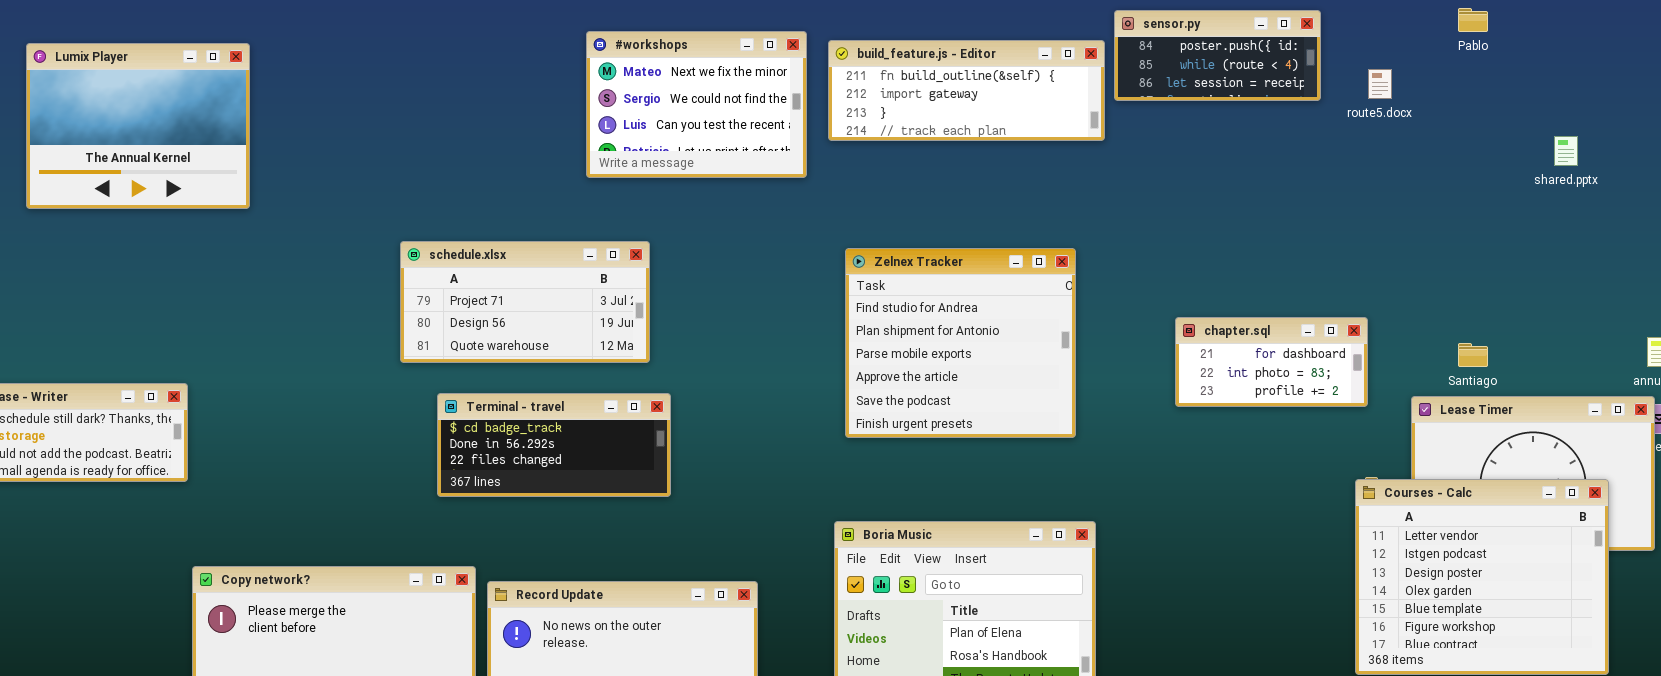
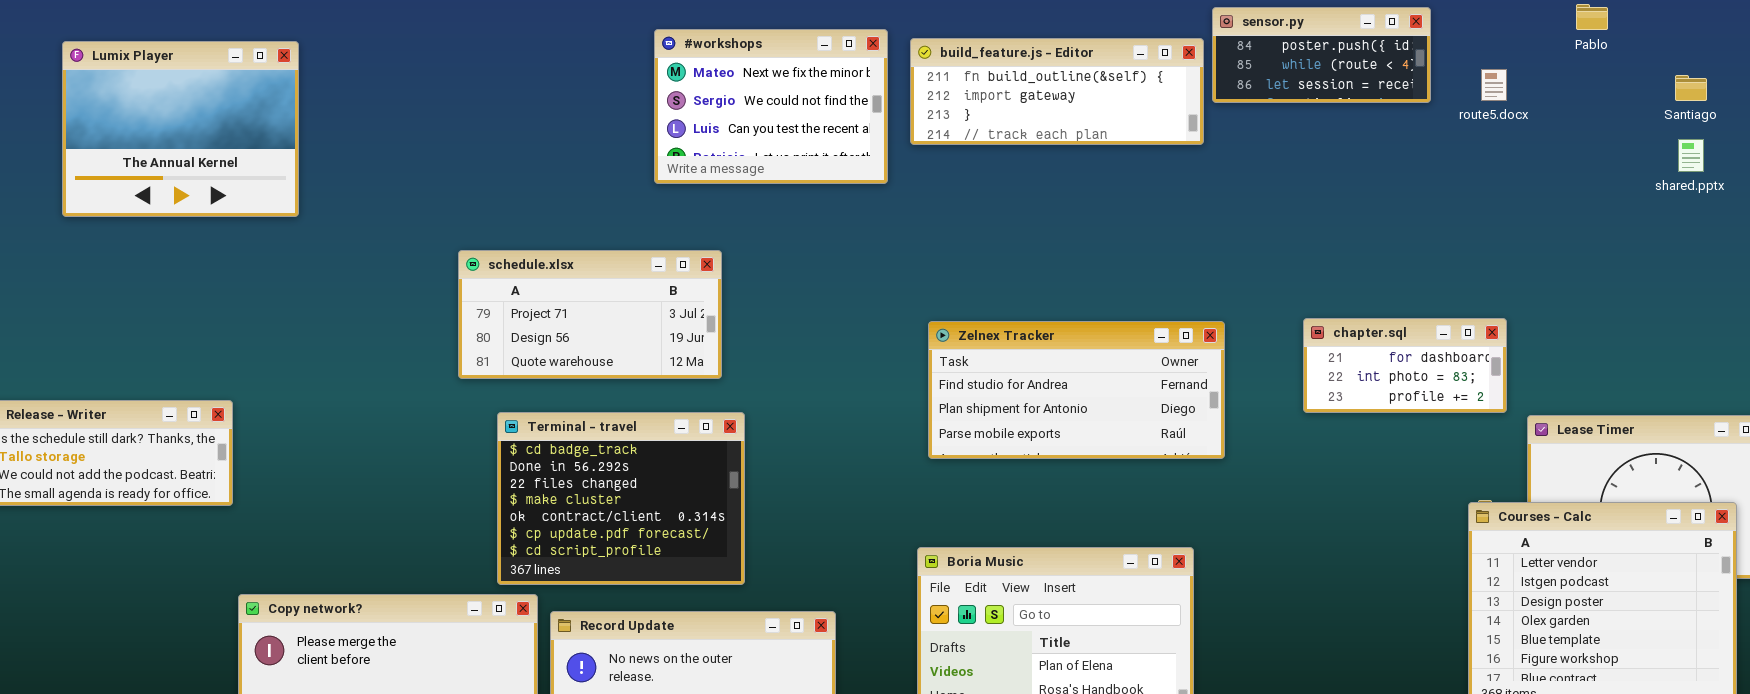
Zelnex Tracker: [845,248,1076,438] -> [928,321,1225,459], resized
chapter.sql: [1175,317,1368,407] -> [1303,318,1507,413], moved
Santiago: [1458,343,1488,367] -> [1675,75,1707,101], moved
Terminal - travel: [437,393,671,497] -> [497,412,745,585], resized

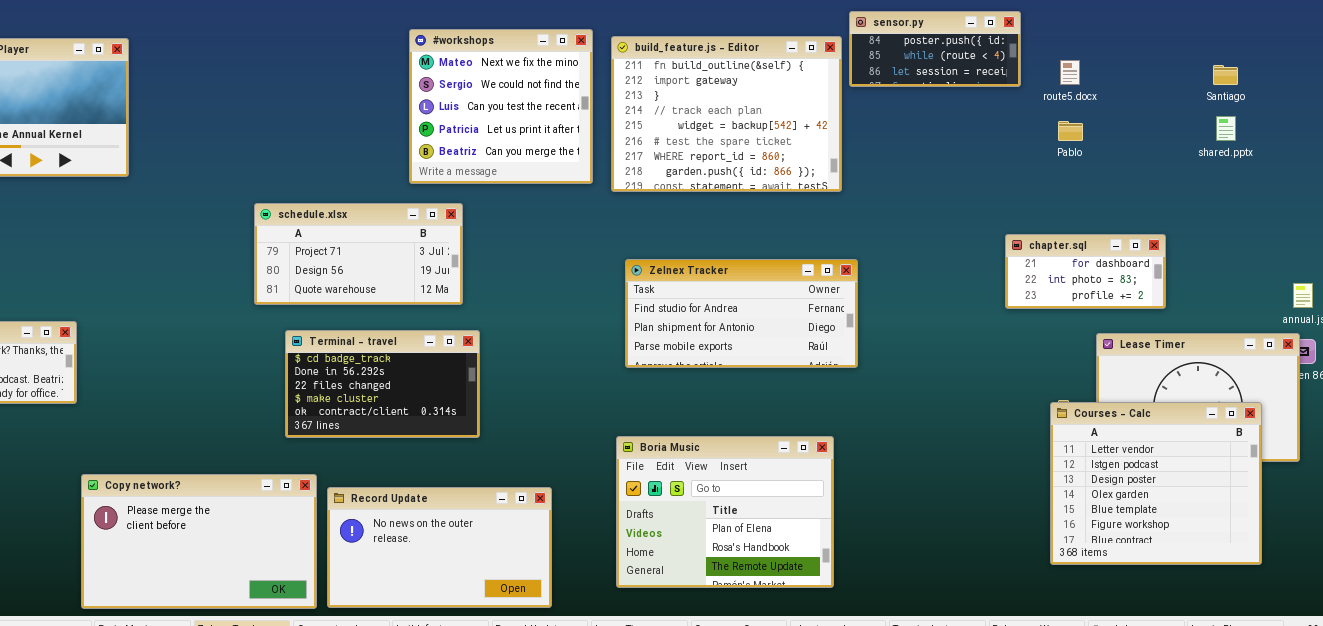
Pablo: [1576,4,1608,30] -> [1058,121,1083,141], moved
#workshops: [654,29,888,184] -> [409,29,593,184], resized
build_feature.js - Editor: [910,38,1204,145] -> [611,36,842,192], resized
chapter.sql: [1303,318,1507,413] -> [1005,234,1166,309], moved
Terminal - travel: [497,412,745,585] -> [285,330,480,438], resized

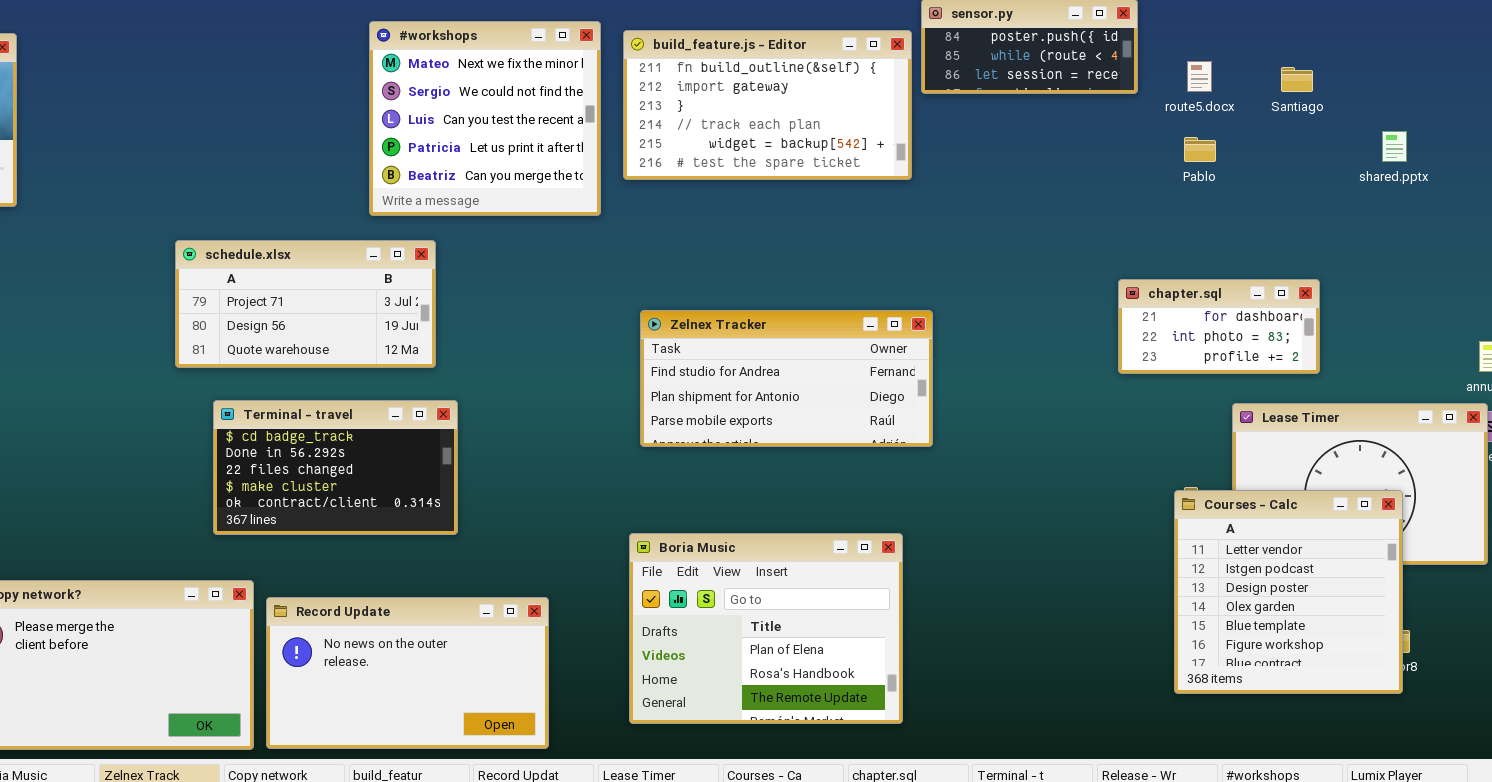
build_feature.js - Editor: [611,36,842,192] -> [623,30,912,180], resized
Santiago: [1213,65,1238,85] -> [1281,67,1313,92], moved
Courses - Calc: [1050,402,1262,565] -> [1174,490,1403,694], resized

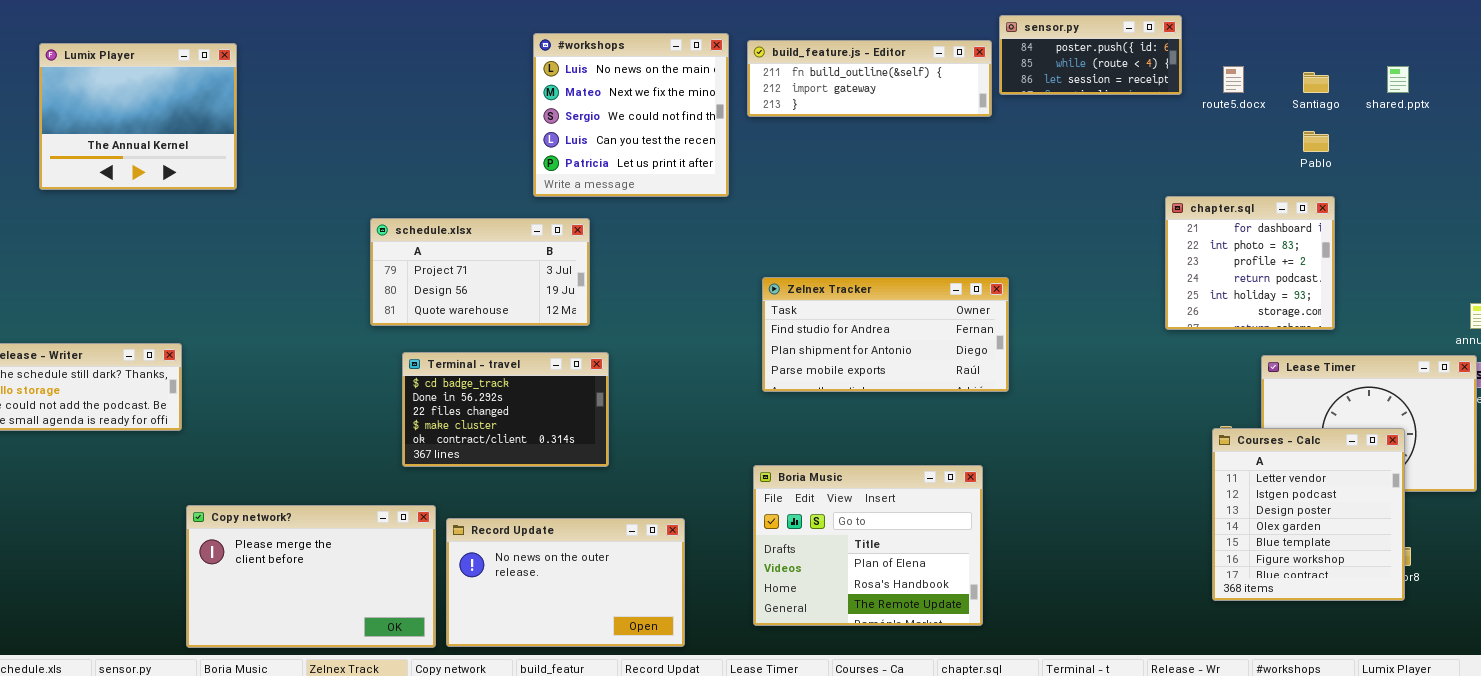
#workshops: [369,21,601,216] -> [533,33,729,197], scrolled up 1 row
build_feature.js - Editor: [623,30,912,180] -> [747,40,992,117], resized
shared.pptx: [1382,131,1407,162] -> [1387,66,1409,93], moved
Pablo: [1184,137,1216,162] -> [1303,131,1329,152], moved
chapter.sql: [1118,279,1320,374] -> [1165,196,1335,330], resized

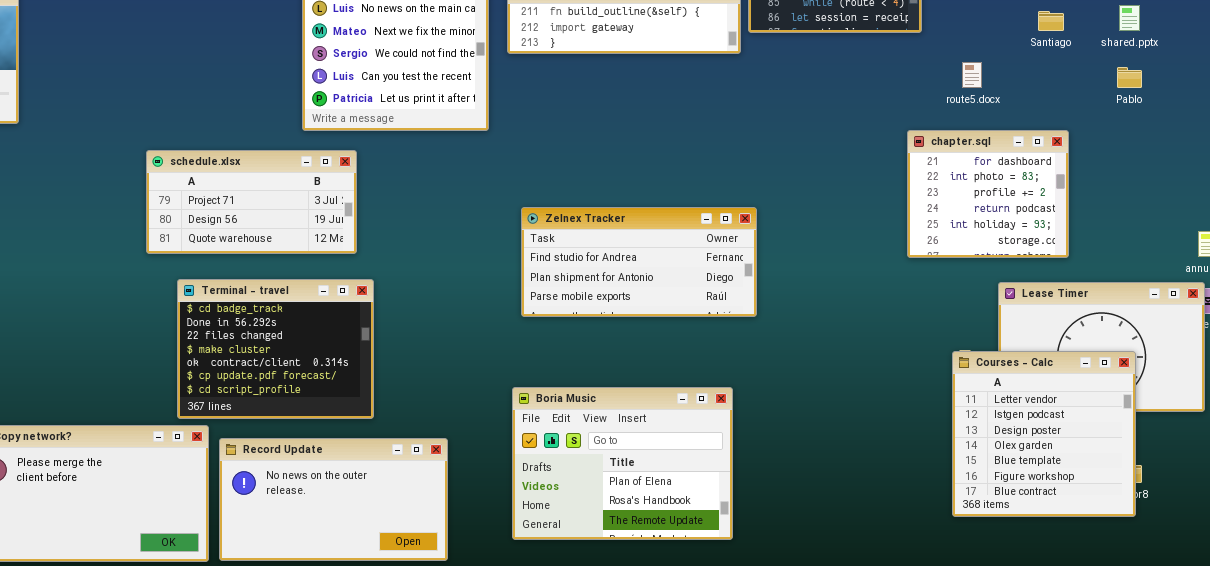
route5.docx: [1223,66,1244,93] -> [962,62,982,88], moved
Pablo: [1303,131,1329,152] -> [1117,67,1142,88], moved
Terminal - travel: [402,352,609,467] -> [177,279,374,419], resized

